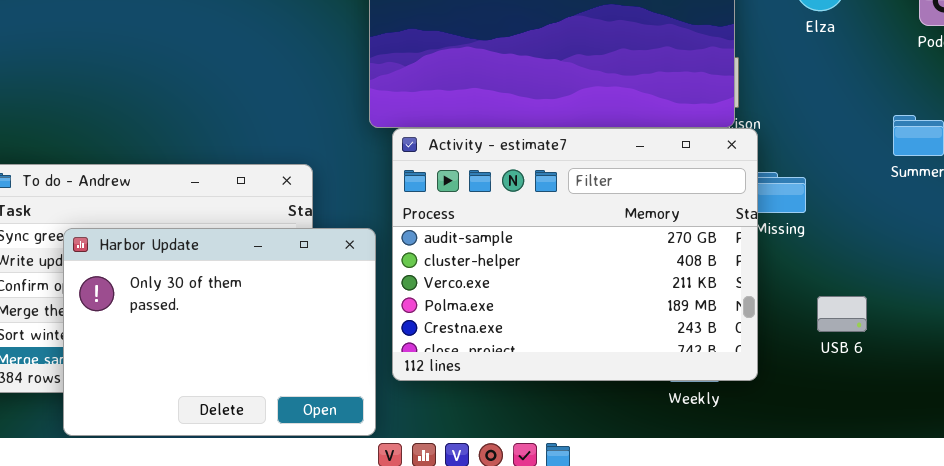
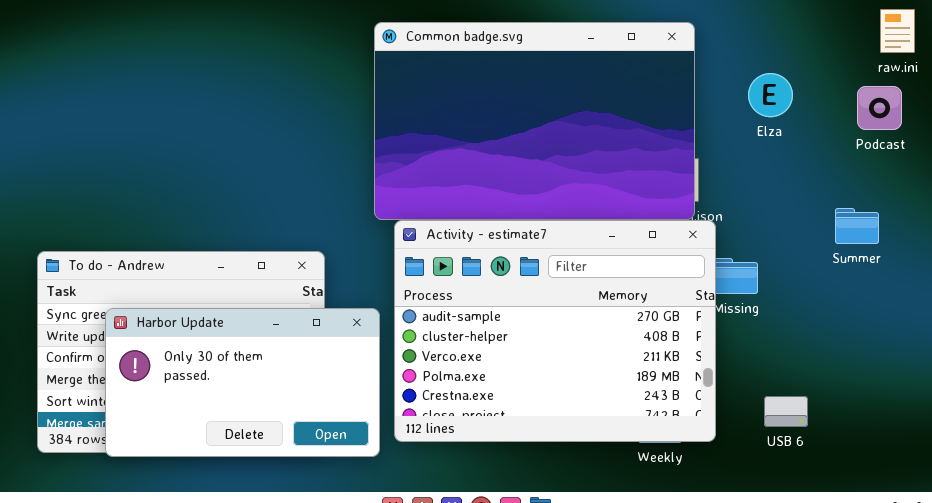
Harbor Update: [63,228,376,436] -> [105,308,380,457], resized
USB 6: [817,296,867,332] -> [764,396,808,427], moved

